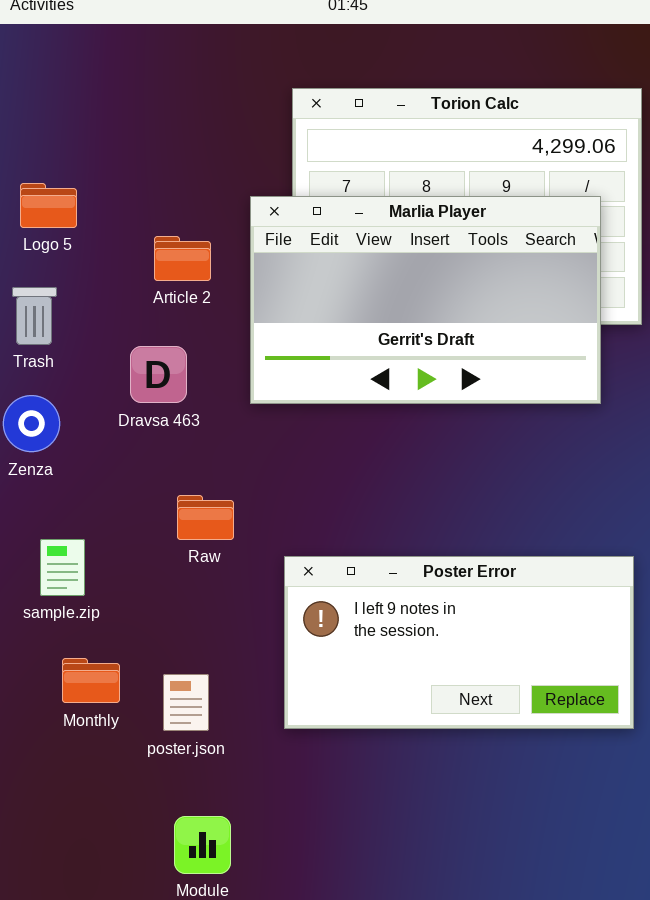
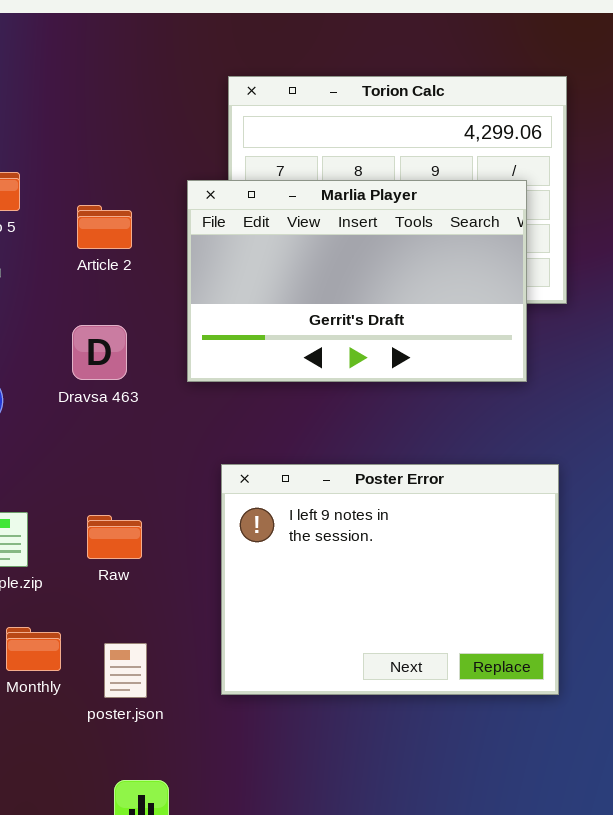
Article 2: [154,236,211,281] -> [77,205,132,249], moved
Raw: [177,495,234,540] -> [87,515,142,559], moved
Poster Error: [284,556,634,729] -> [221,464,559,695], resized

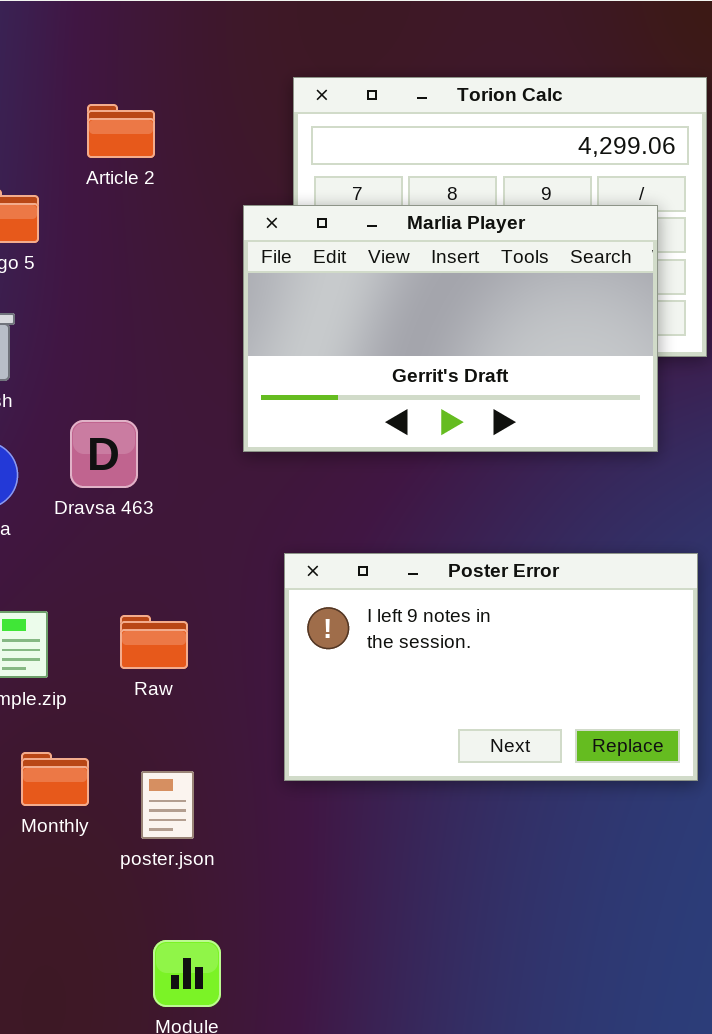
Article 2: [77,205,132,249] -> [87,104,155,158], moved
Dravsa 463: [72,325,127,380] -> [70,420,138,488], moved
Poster Error: [221,464,559,695] -> [284,553,698,781], resized

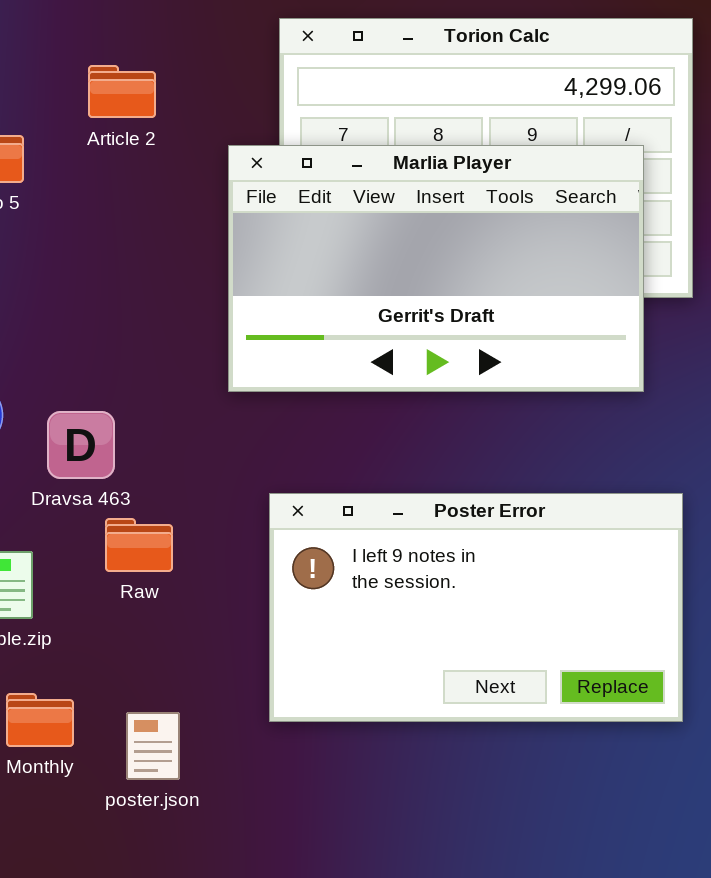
Article 2: [87,104,155,158] -> [88,65,156,118], moved
Dravsa 463: [70,420,138,488] -> [47,411,115,479], moved
Raw: [120,615,188,669] -> [105,518,173,572], moved

